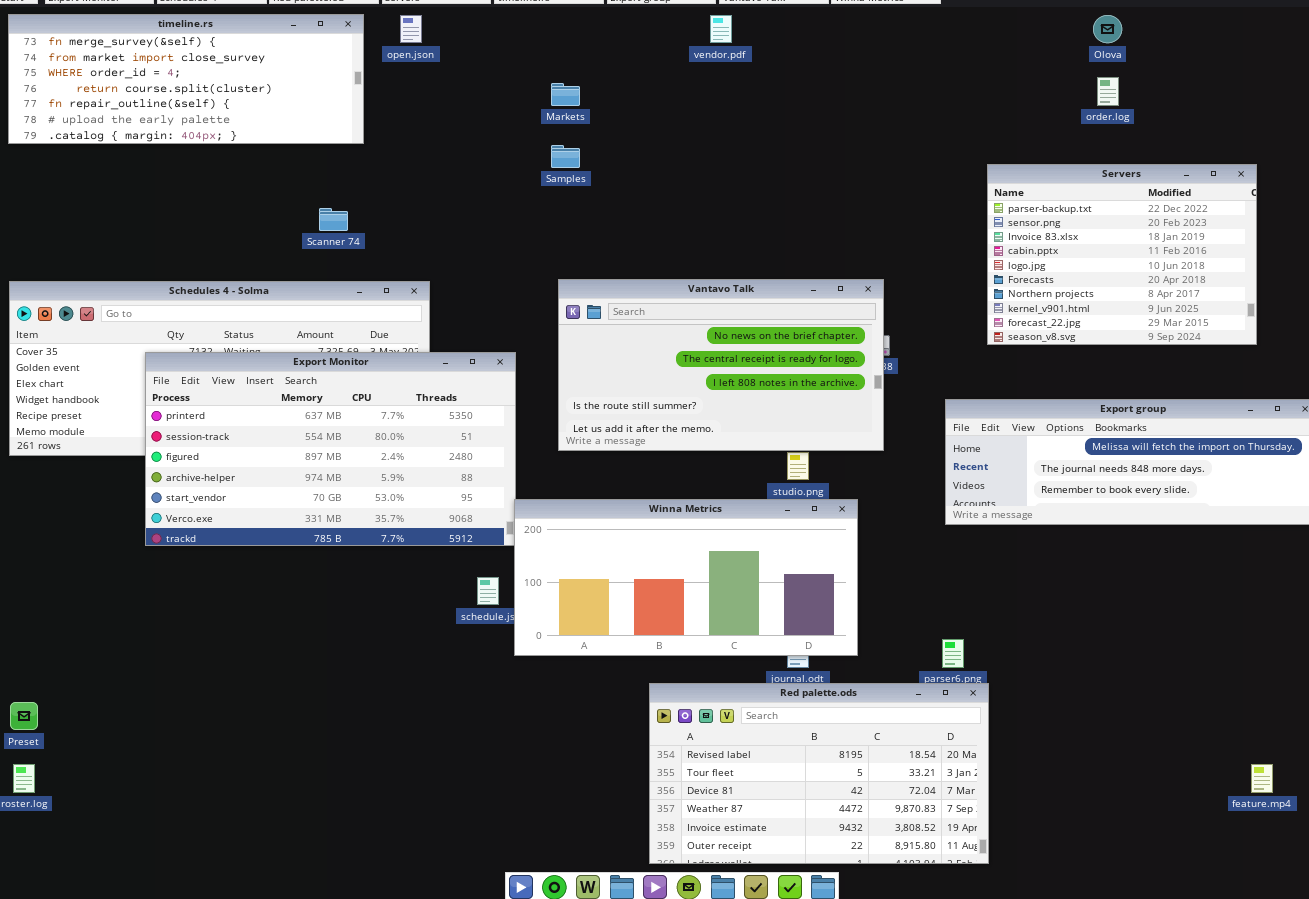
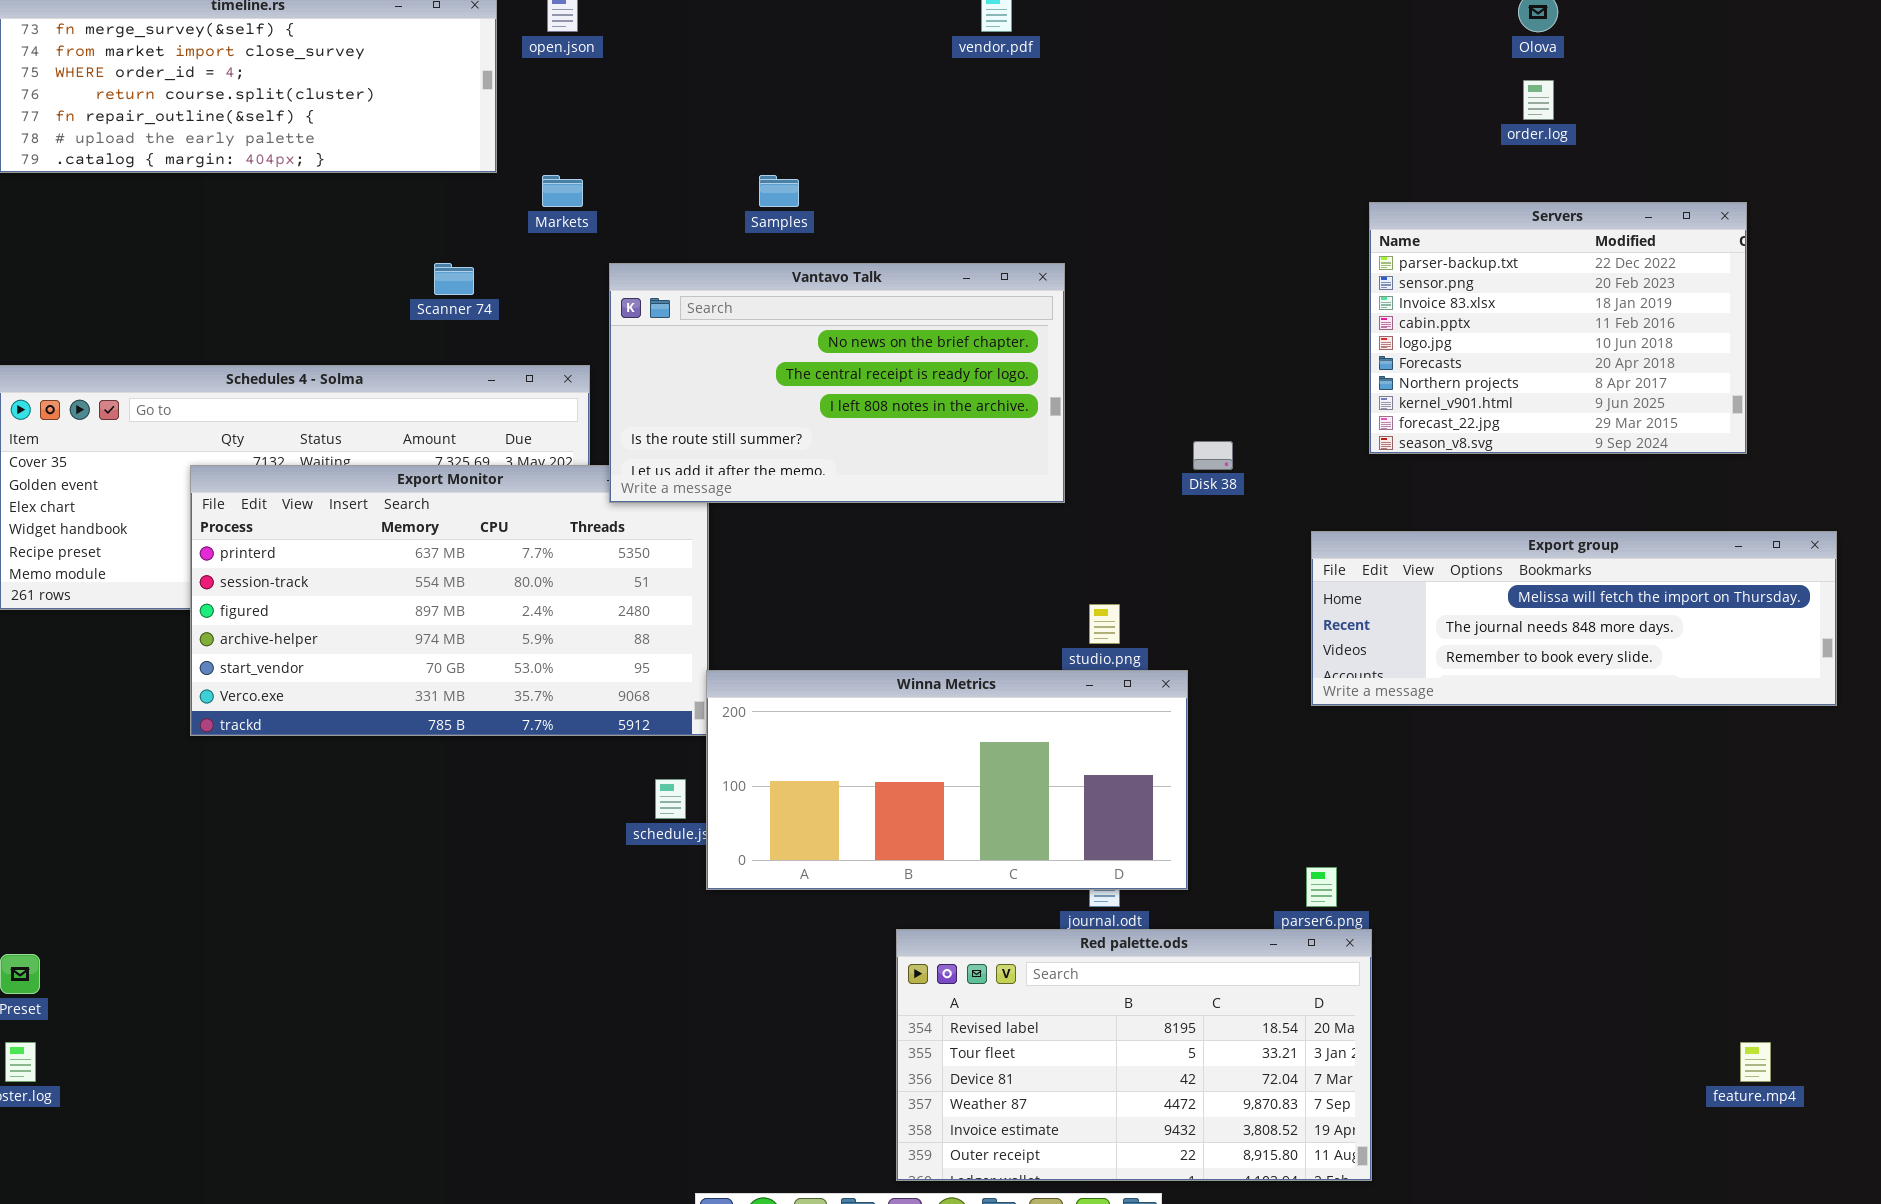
Markets: [551,83,580,106] -> [542,175,583,207], moved
Vantavo Talk: [558,279,884,451] -> [609,263,1065,503], moved

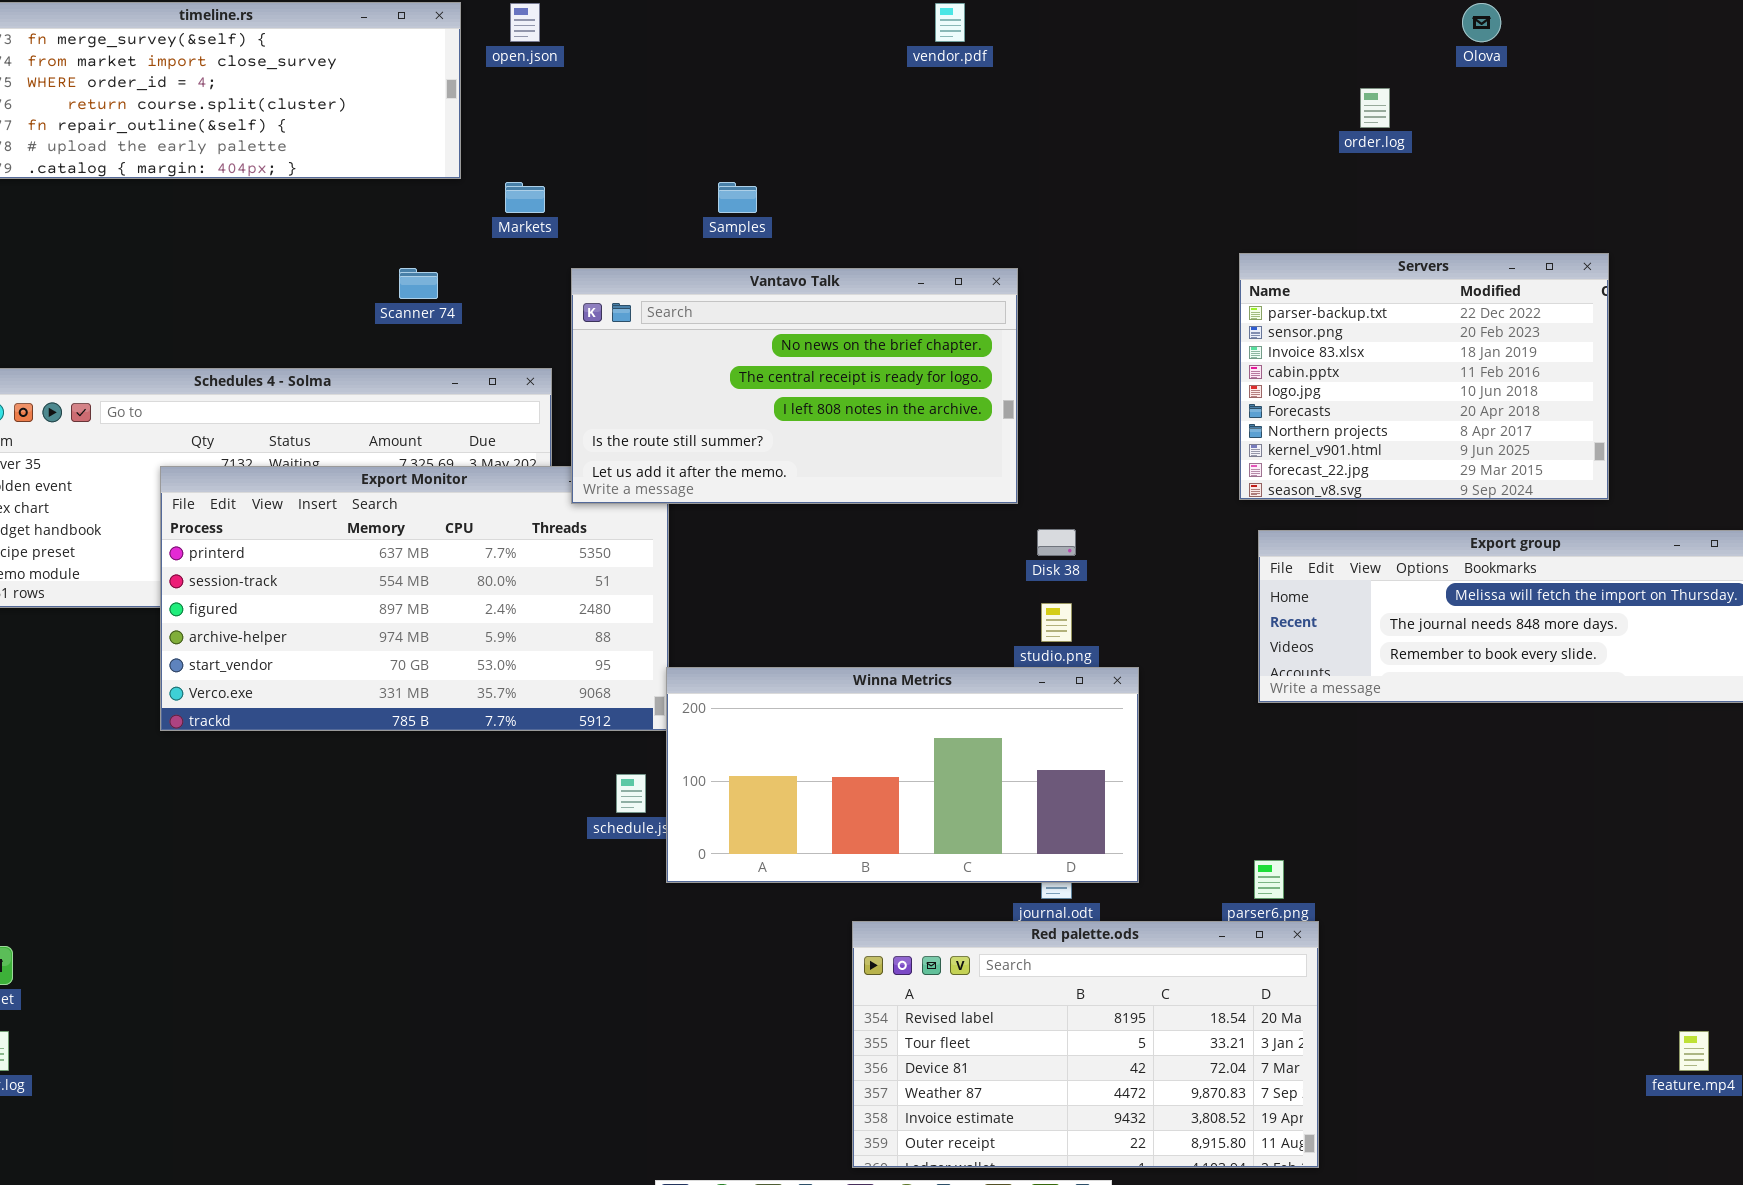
order.log: [1523,80,1554,120] -> [1360,88,1390,128], moved
Servers: [1369,202,1747,454] -> [1239,253,1609,500], moved
Disk 38: [1193,441,1233,470] -> [1037,529,1076,556], moved

